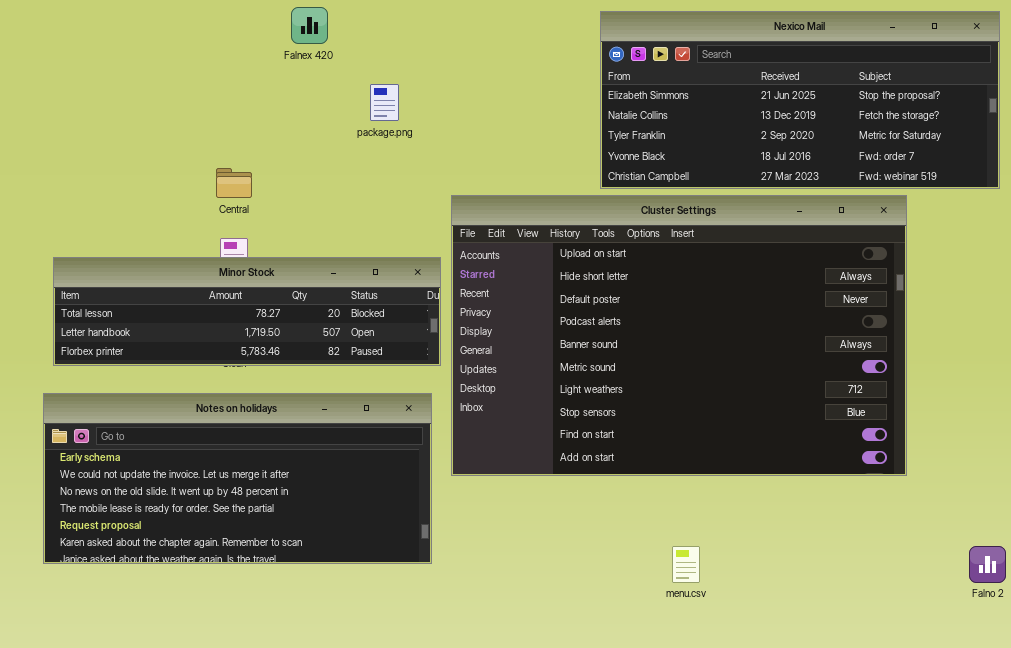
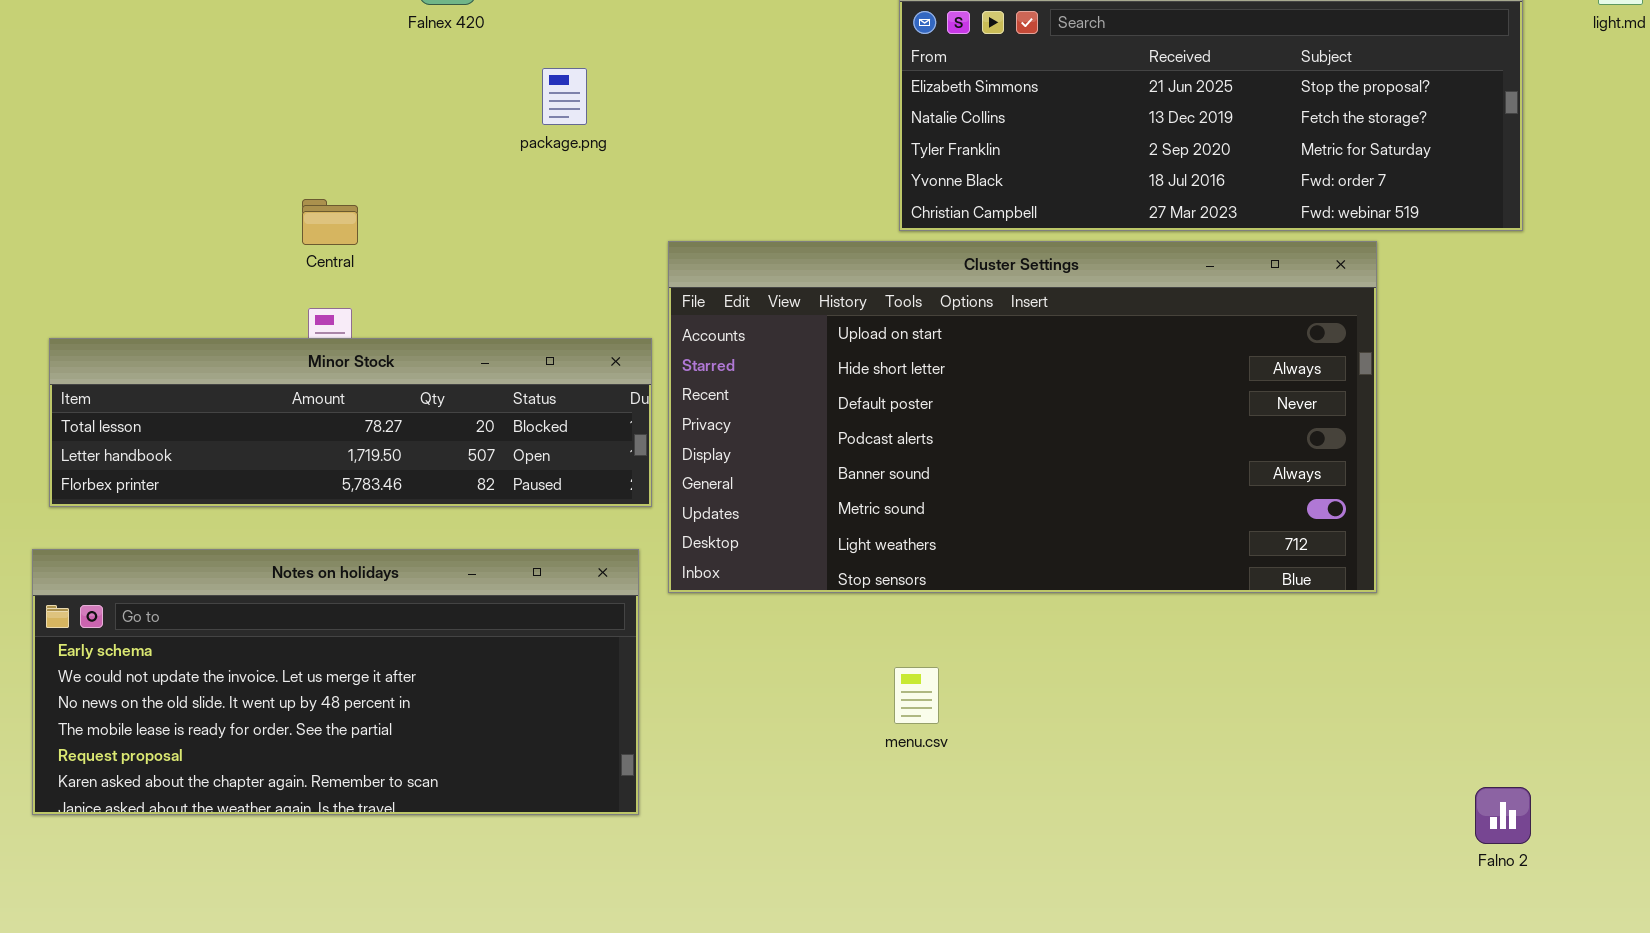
Cluster Settings: [451,195,907,476] -> [668,241,1377,593], resized
menu.csv: [672,546,700,583] -> [894,667,939,724], moved

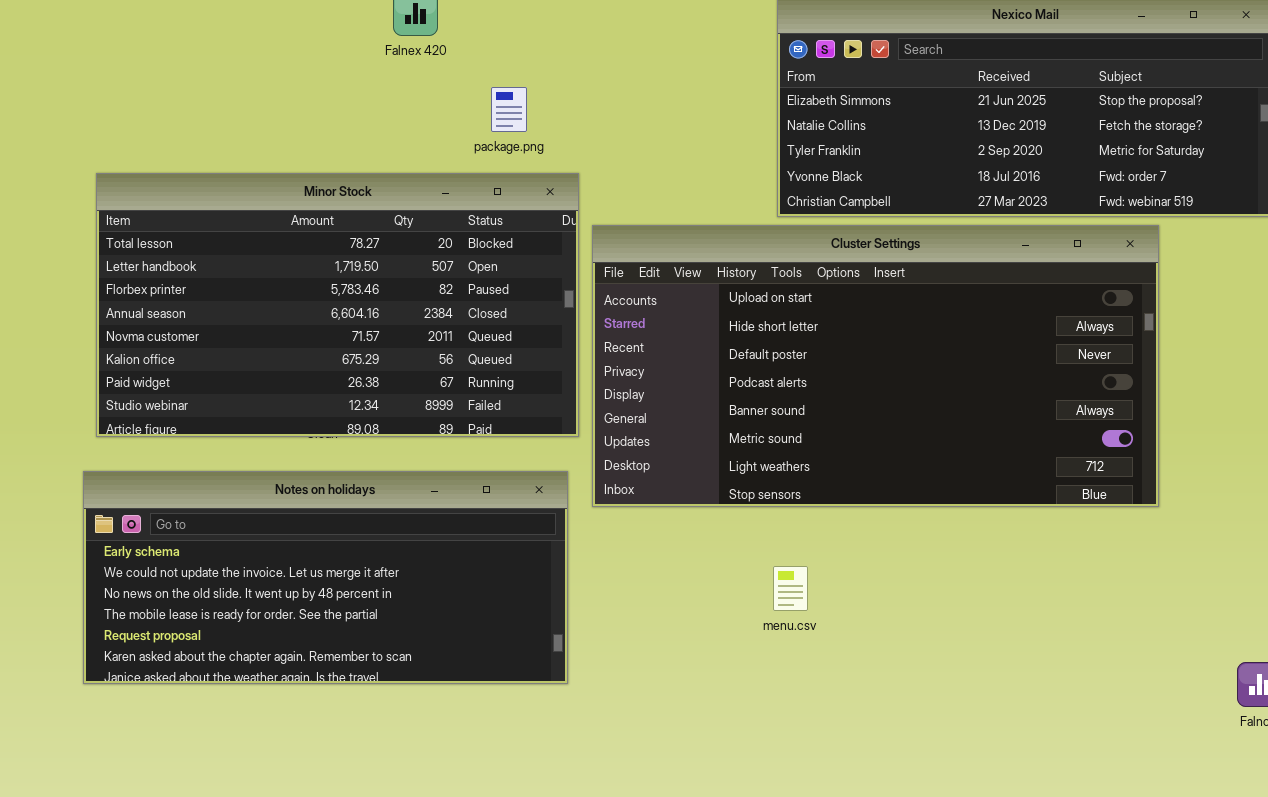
Minor Stock: [49,338,652,507] -> [96,173,579,437], resized

